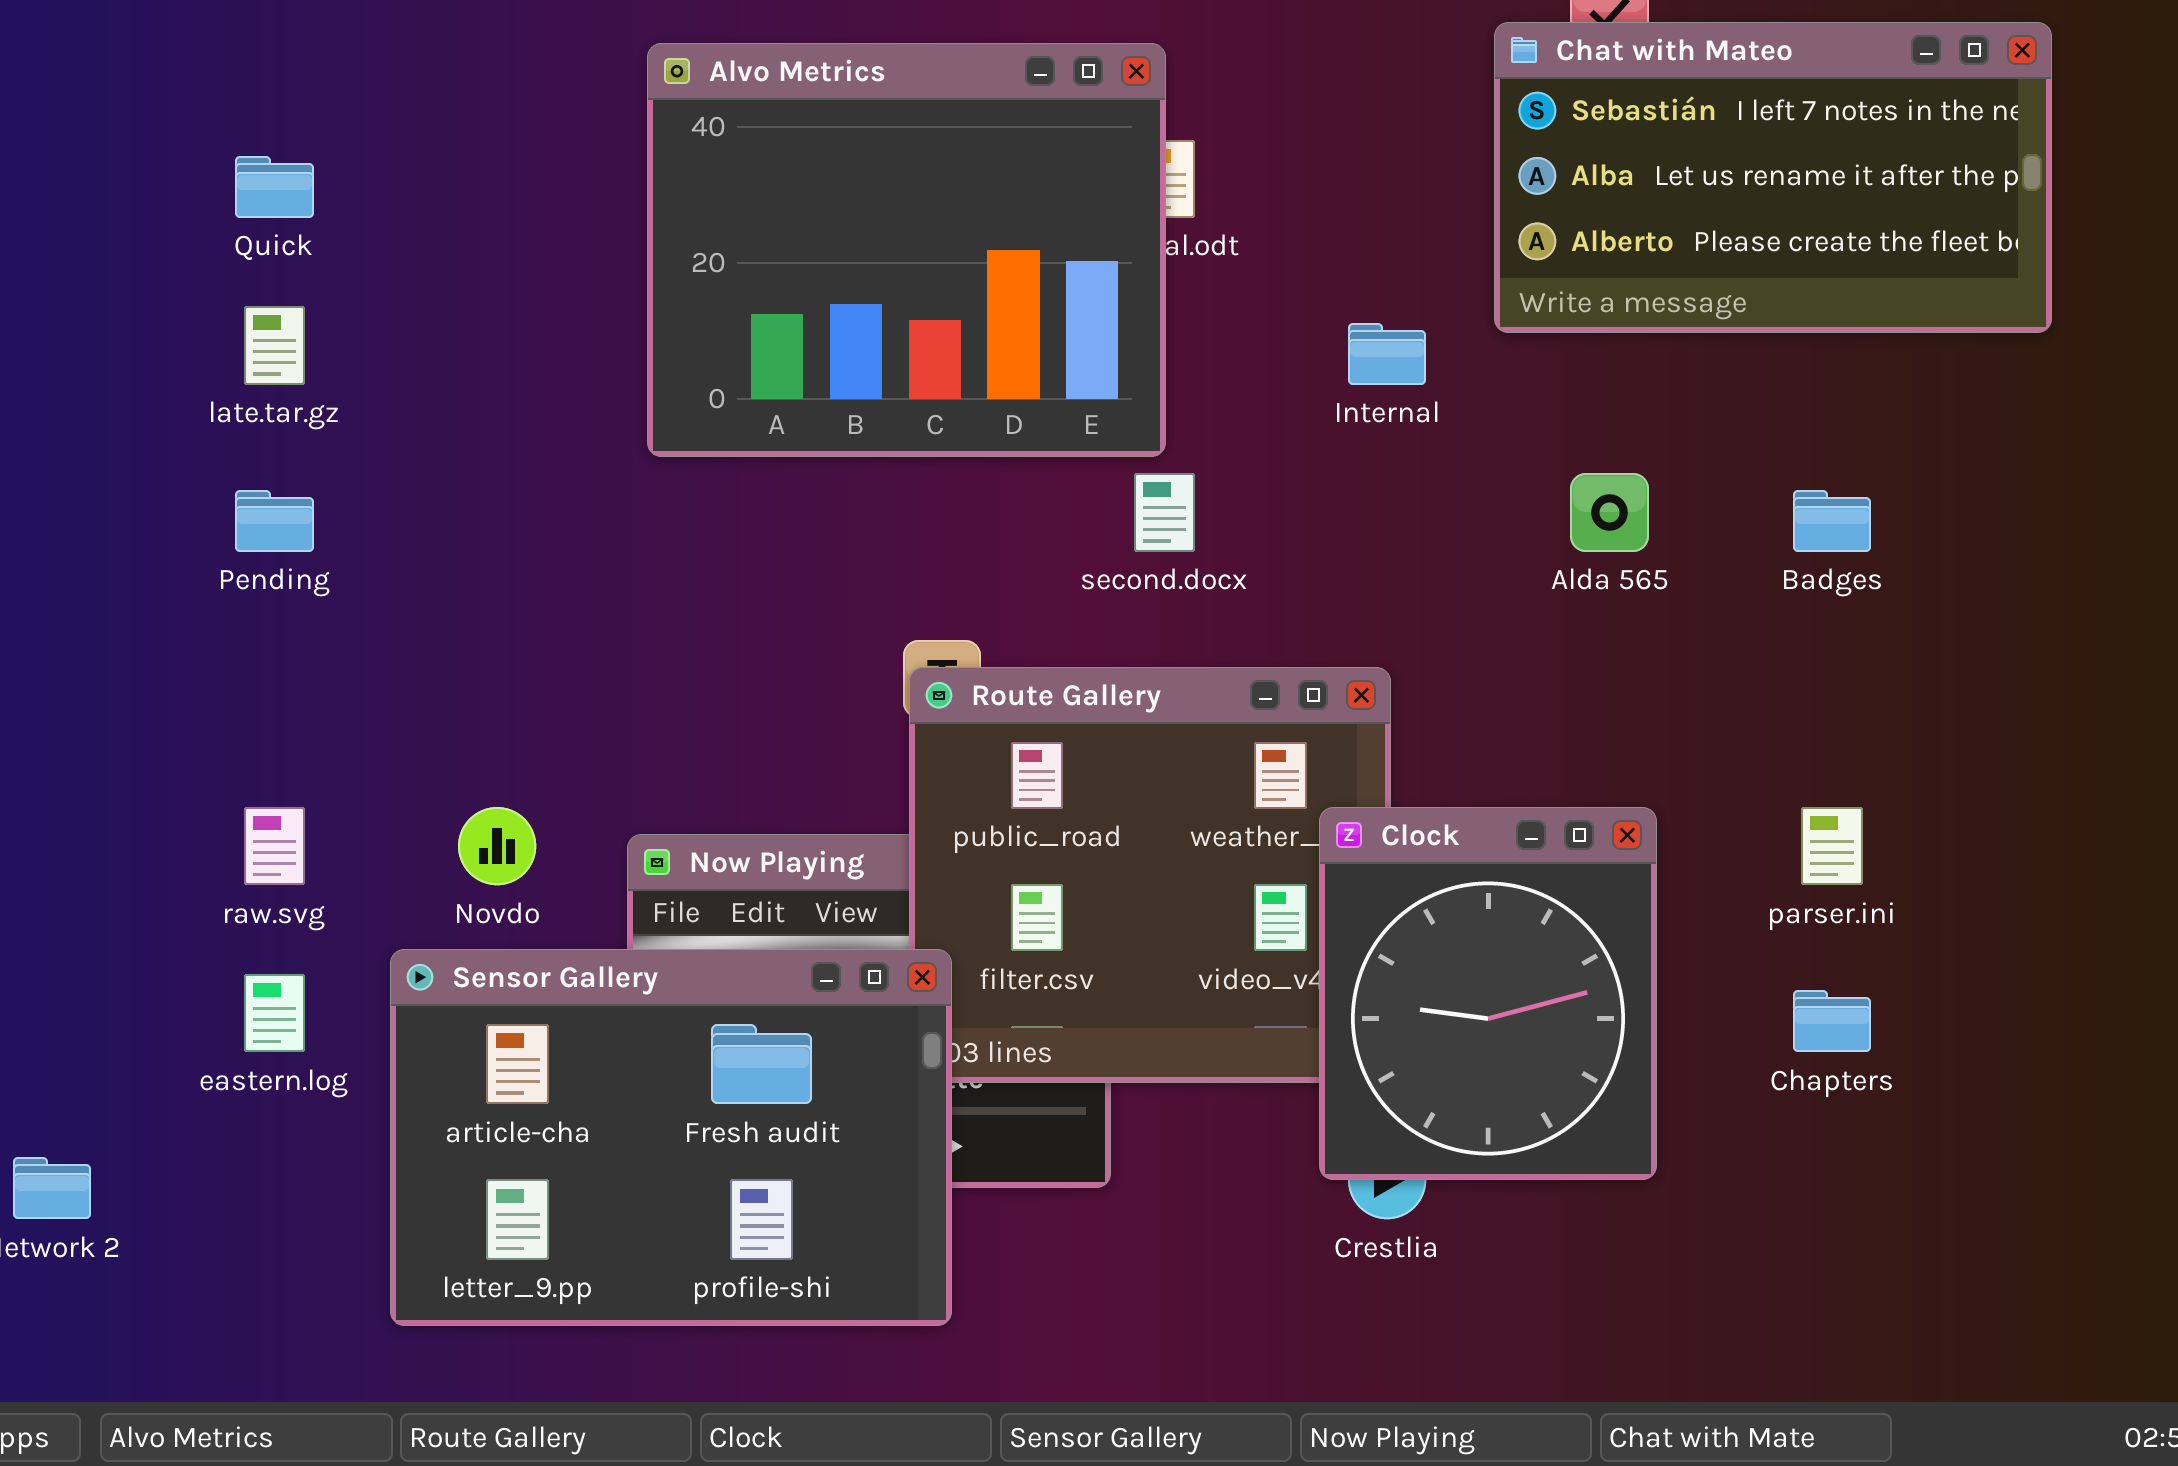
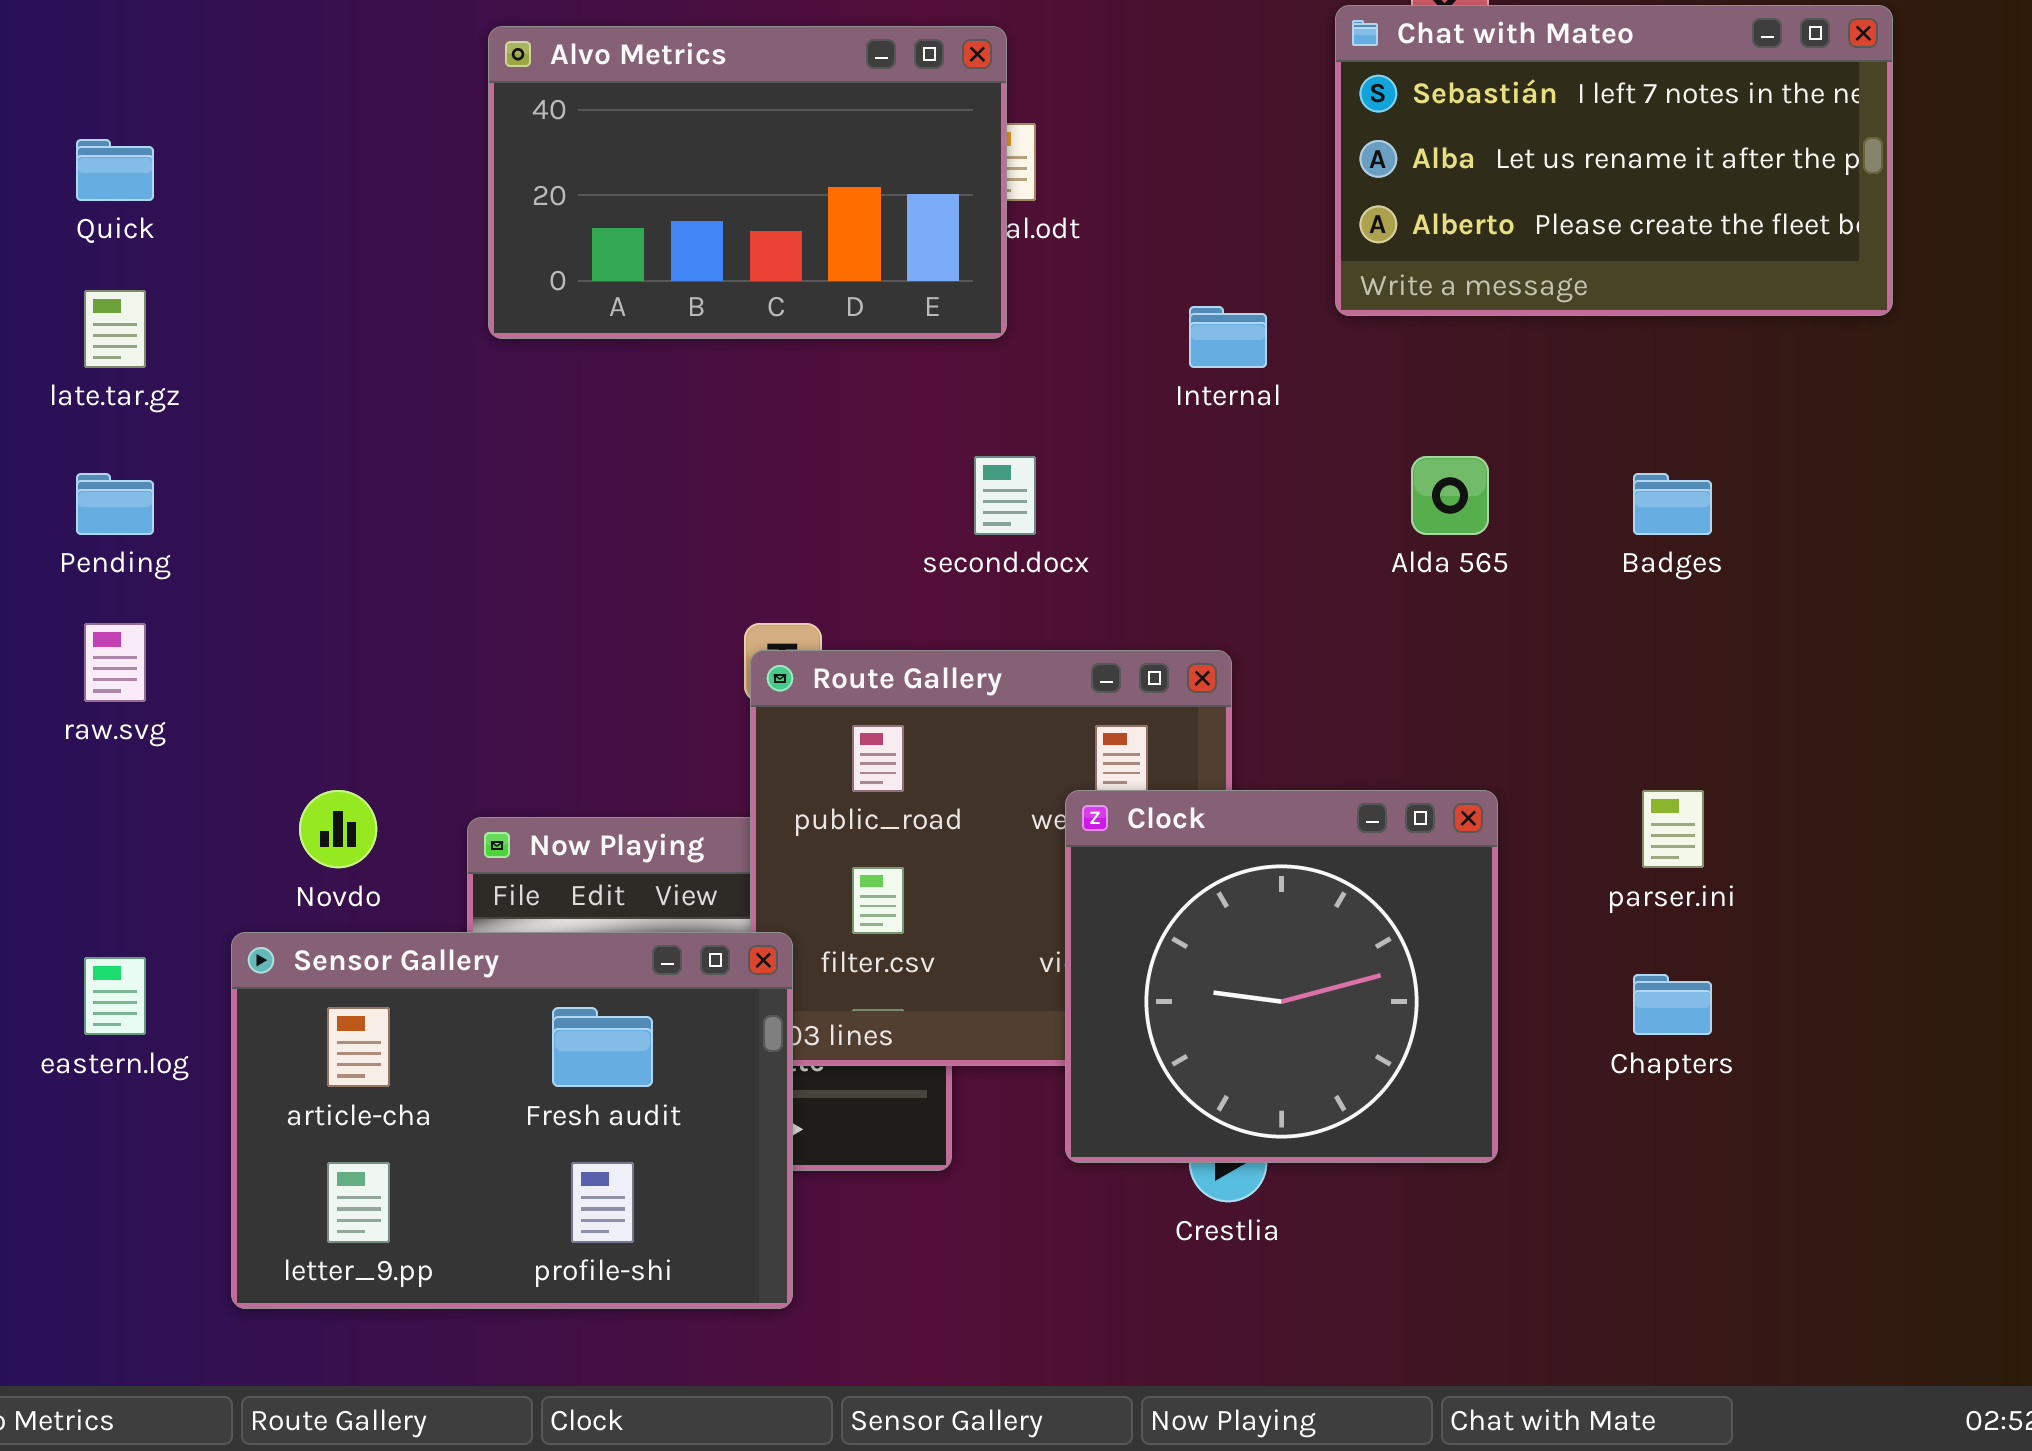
Alvo Metrics: [647,43,1166,457] -> [488,26,1007,339], resized
raw.svg: [244,807,305,885] -> [84,623,146,702], moved
Clock: [1319,807,1657,1180] -> [1065,790,1498,1163], resized

